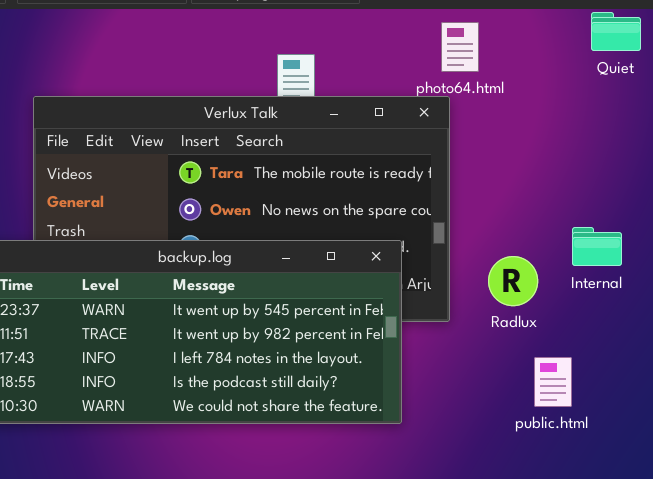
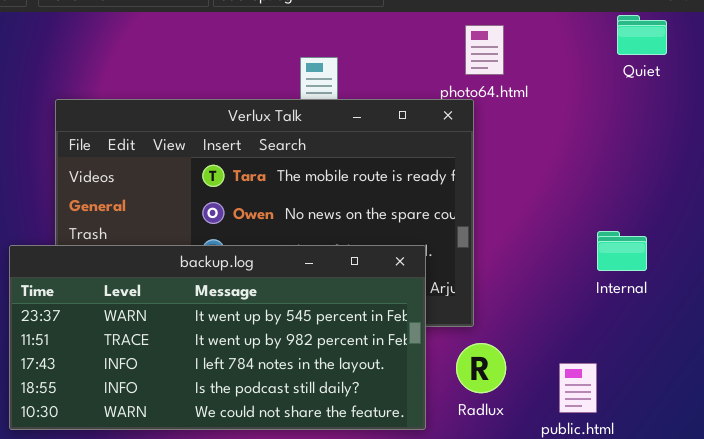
Radlux: [488,256,538,306] -> [456,343,506,393], moved

